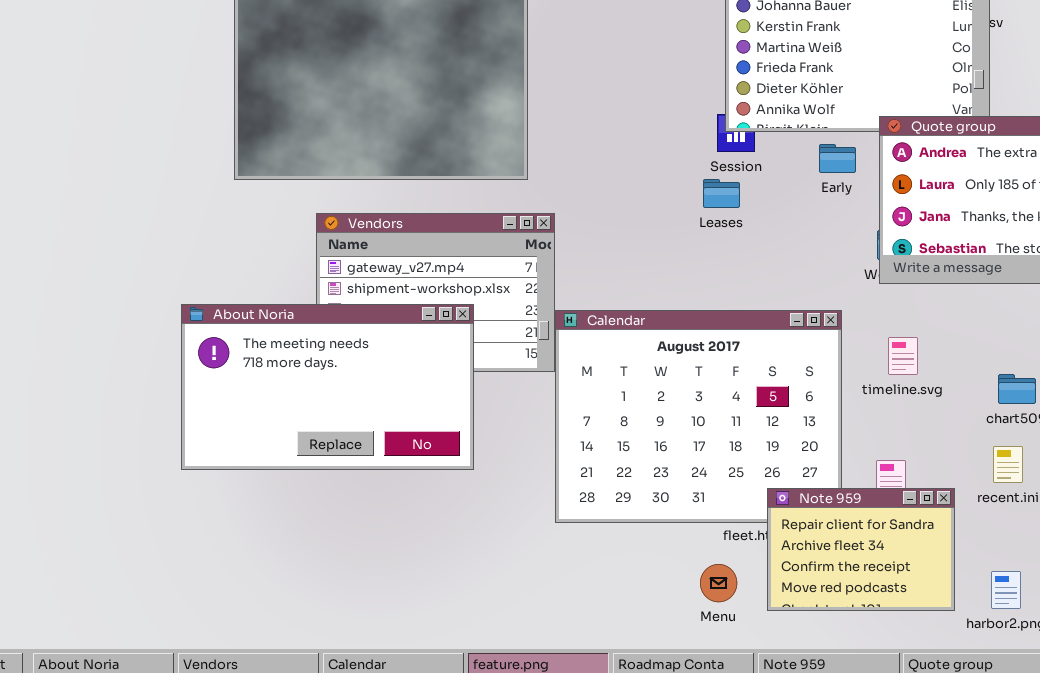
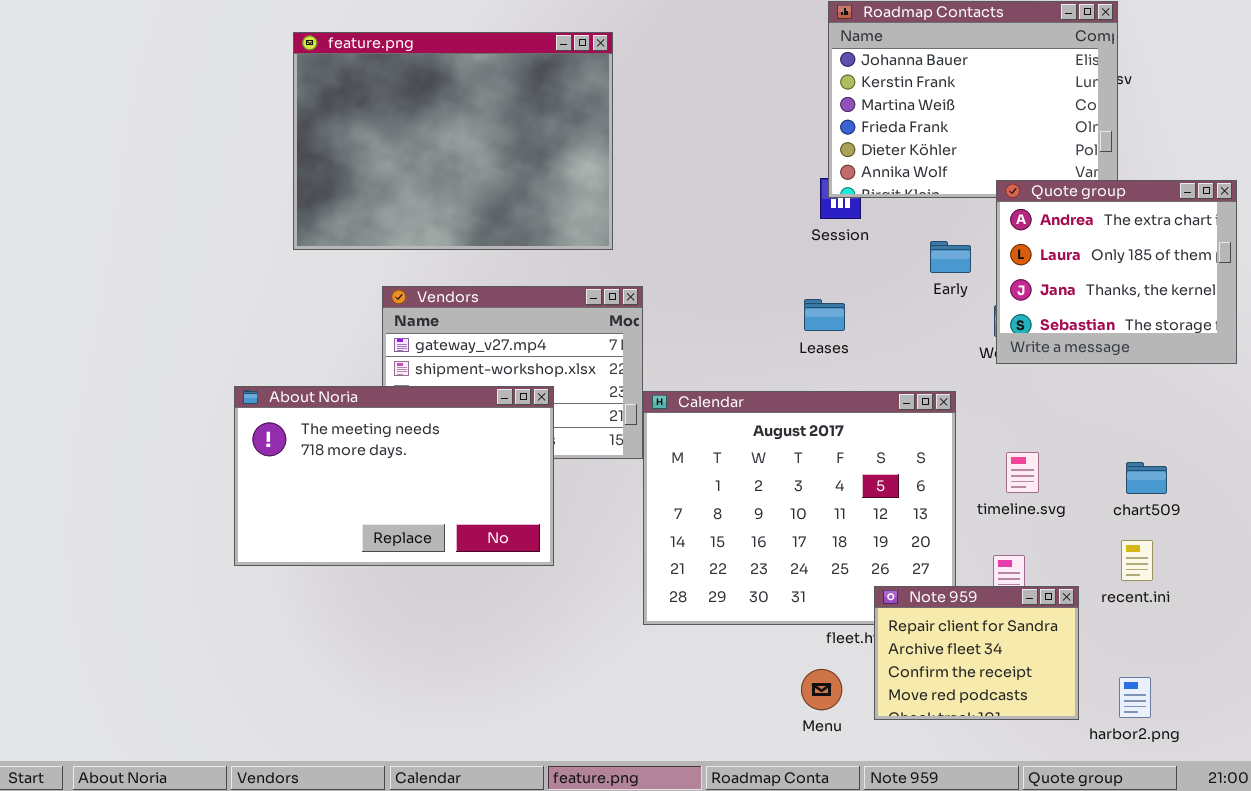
Early: [819,144,856,173] -> [930,241,971,273], moved
Leases: [703,179,740,208] -> [804,299,845,331], moved
timeline.svg: [888,337,918,375] -> [1006,452,1039,493], moved

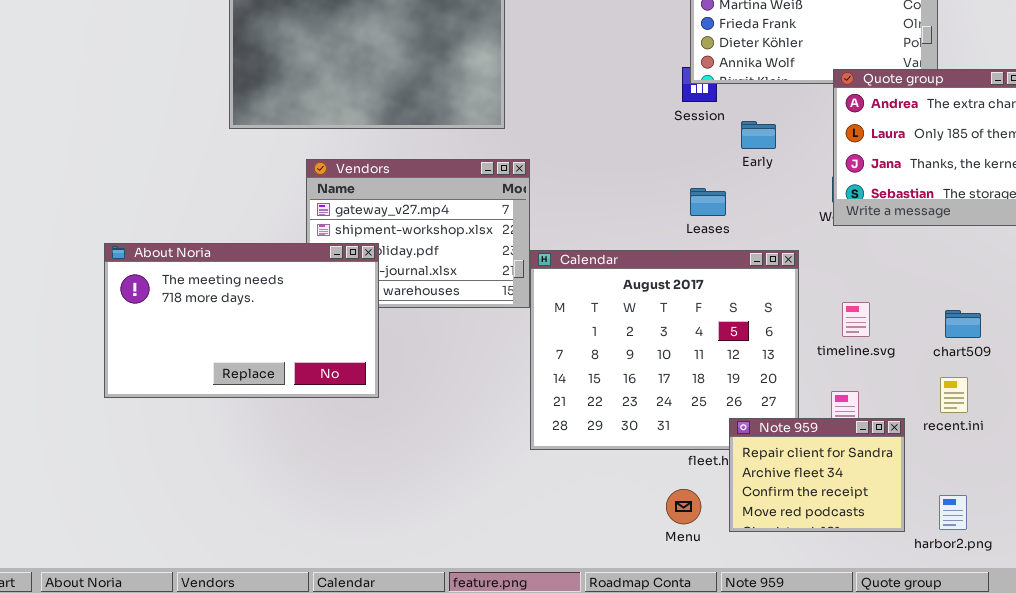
Early: [930,241,971,273] -> [741,121,776,149], moved
Leases: [804,299,845,331] -> [690,188,726,216], moved
About Noria: [234,386,554,566] -> [104,243,379,398], moved

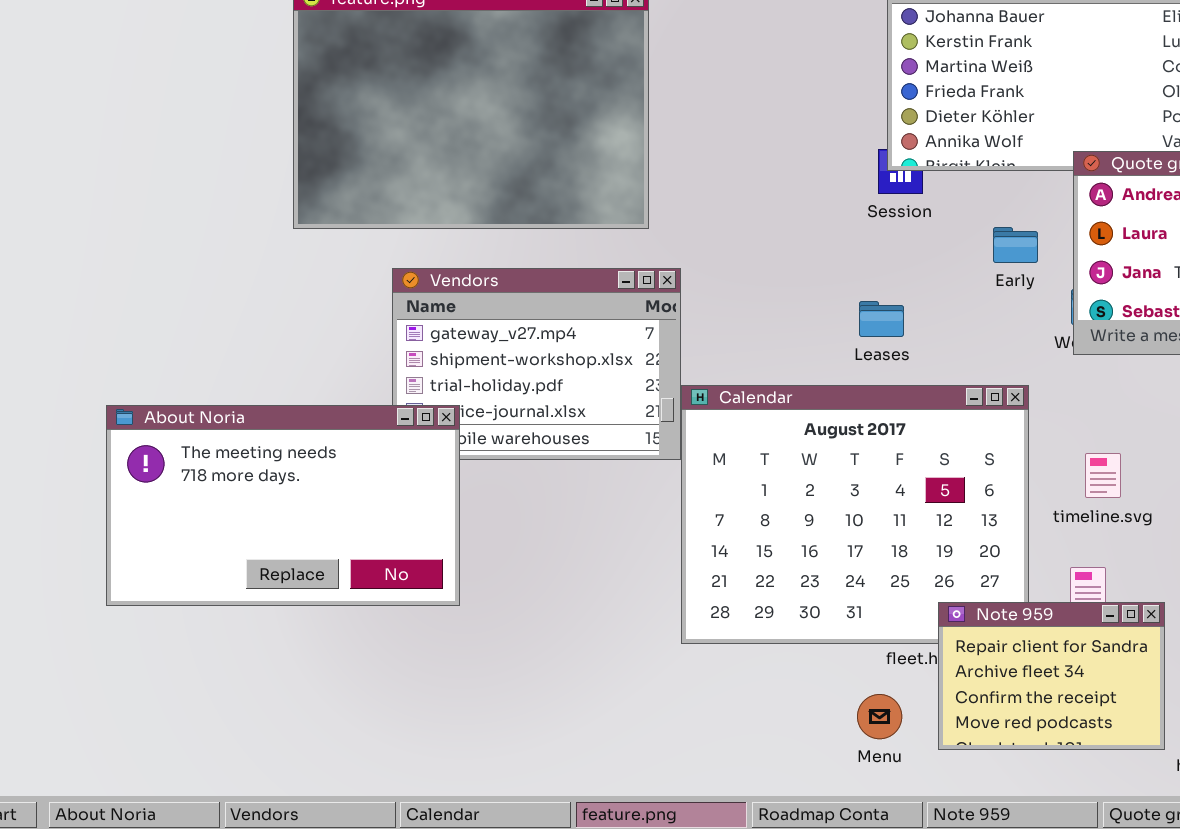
Early: [741,121,776,149] -> [993,227,1038,263], moved
Leases: [690,188,726,216] -> [859,301,904,337], moved
About Noria: [104,243,379,398] -> [106,405,460,606], moved

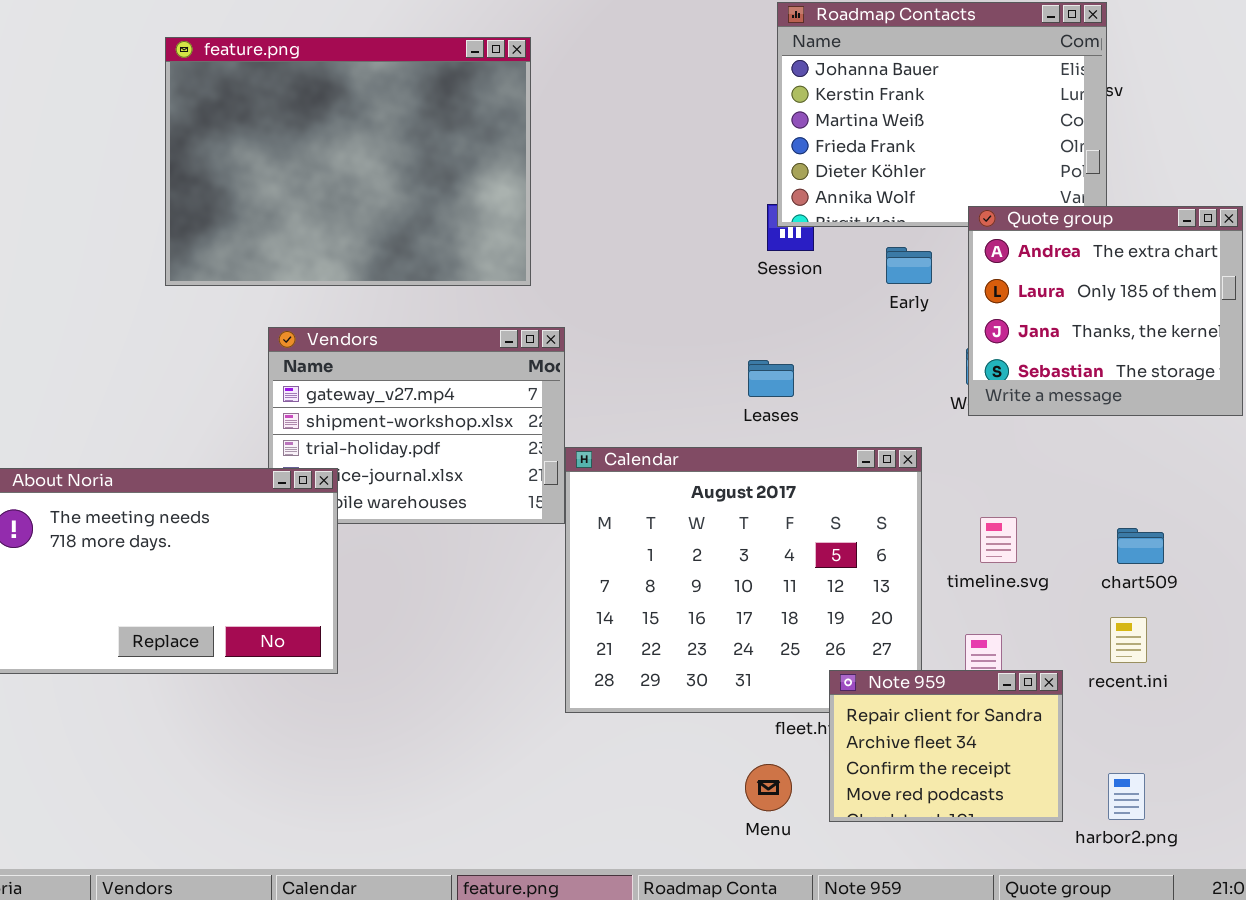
Early: [993,227,1038,263] -> [886,247,932,284], moved

